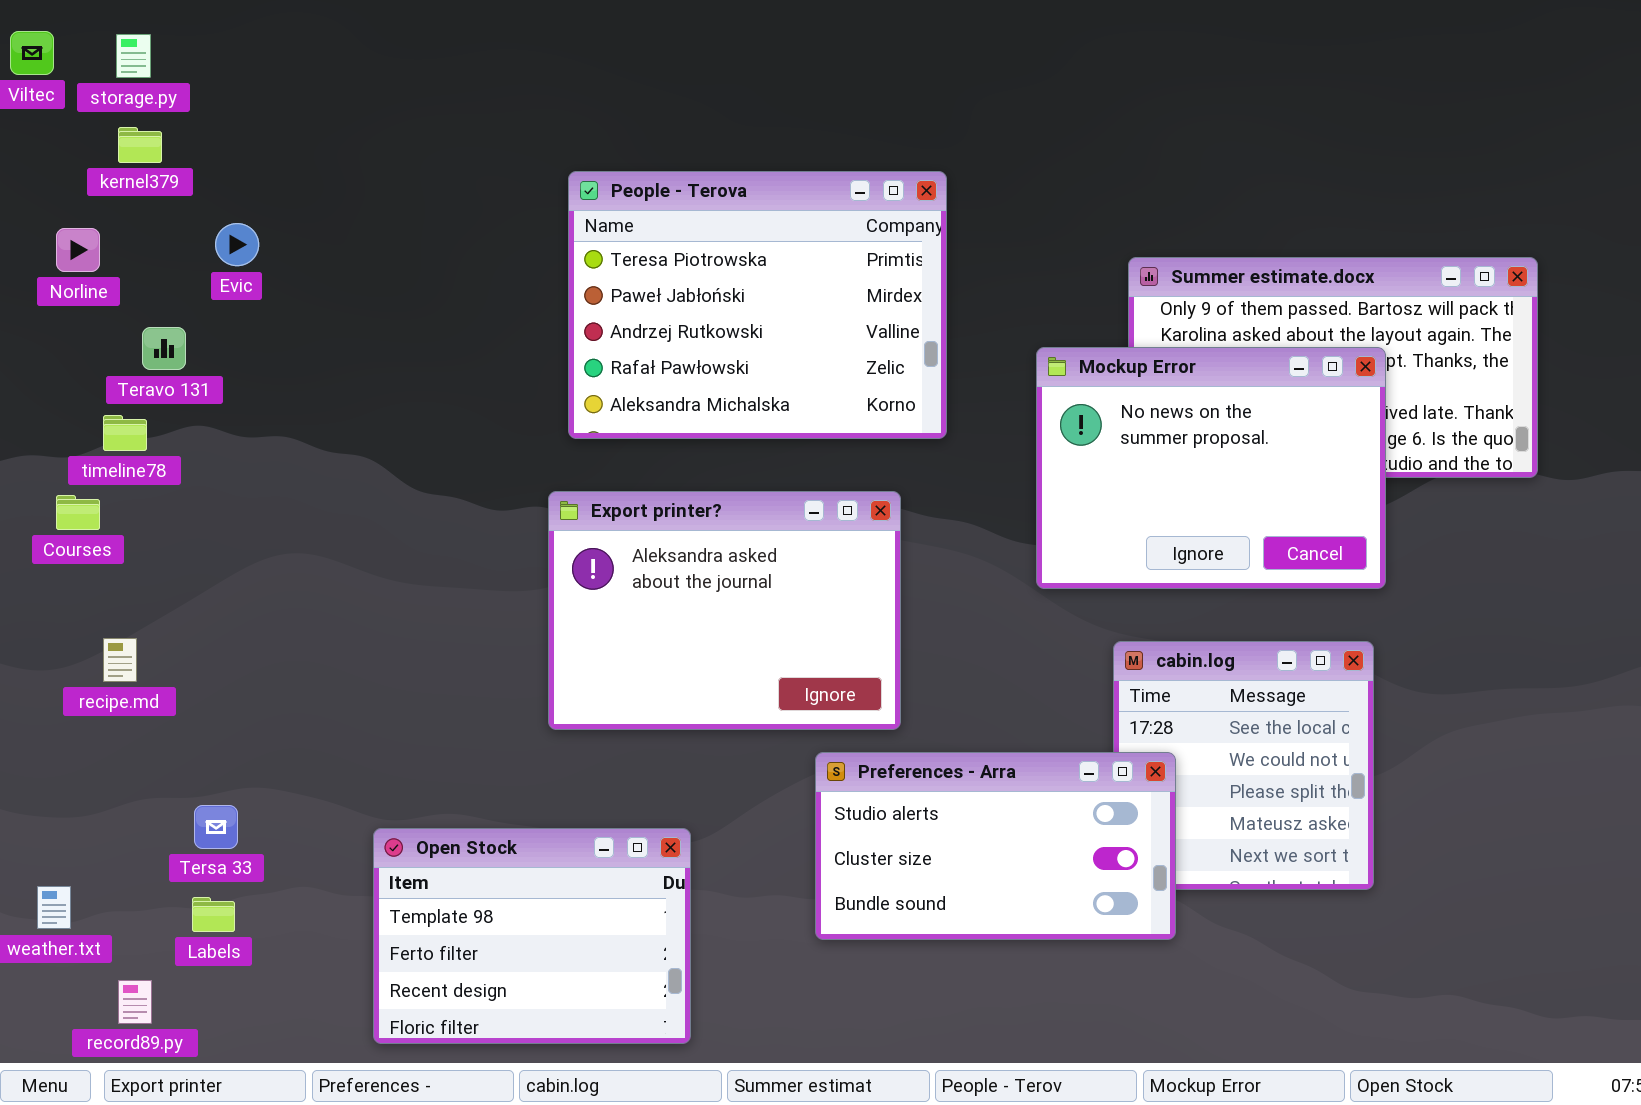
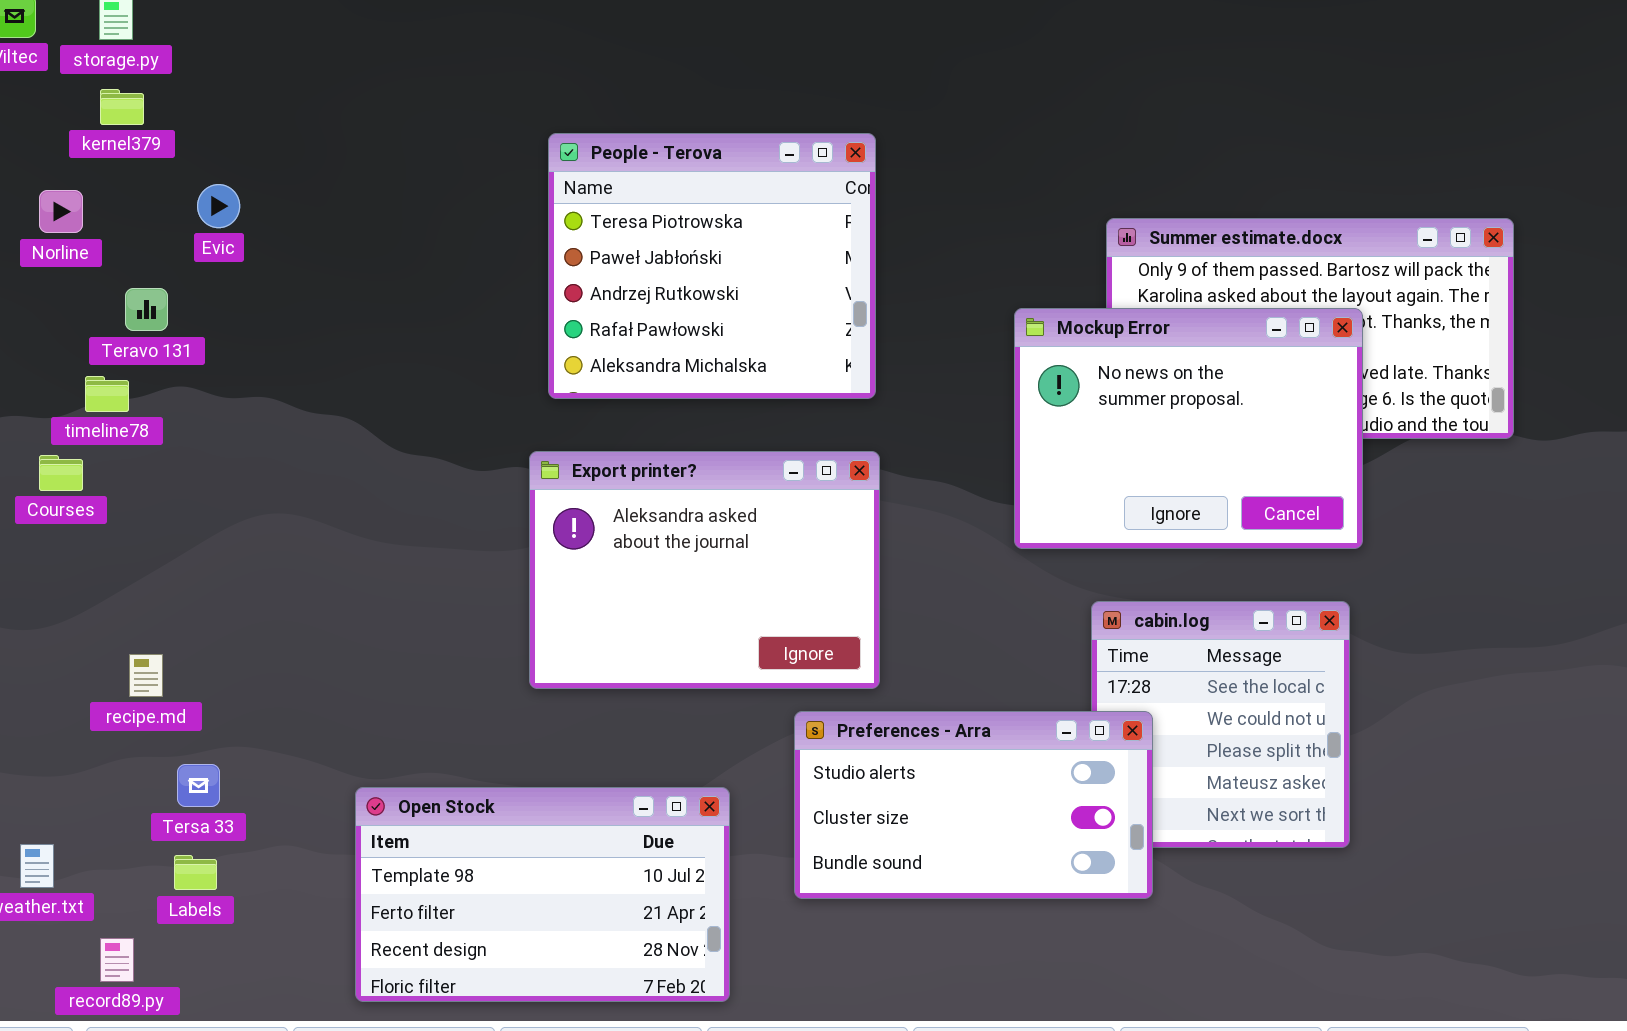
People - Terova: [568,171,947,439] -> [548,133,876,399], resized
recipe.md: [103,638,137,682] -> [129,654,163,697], moved
Open Stock: [373,828,691,1044] -> [355,787,730,1002], resized

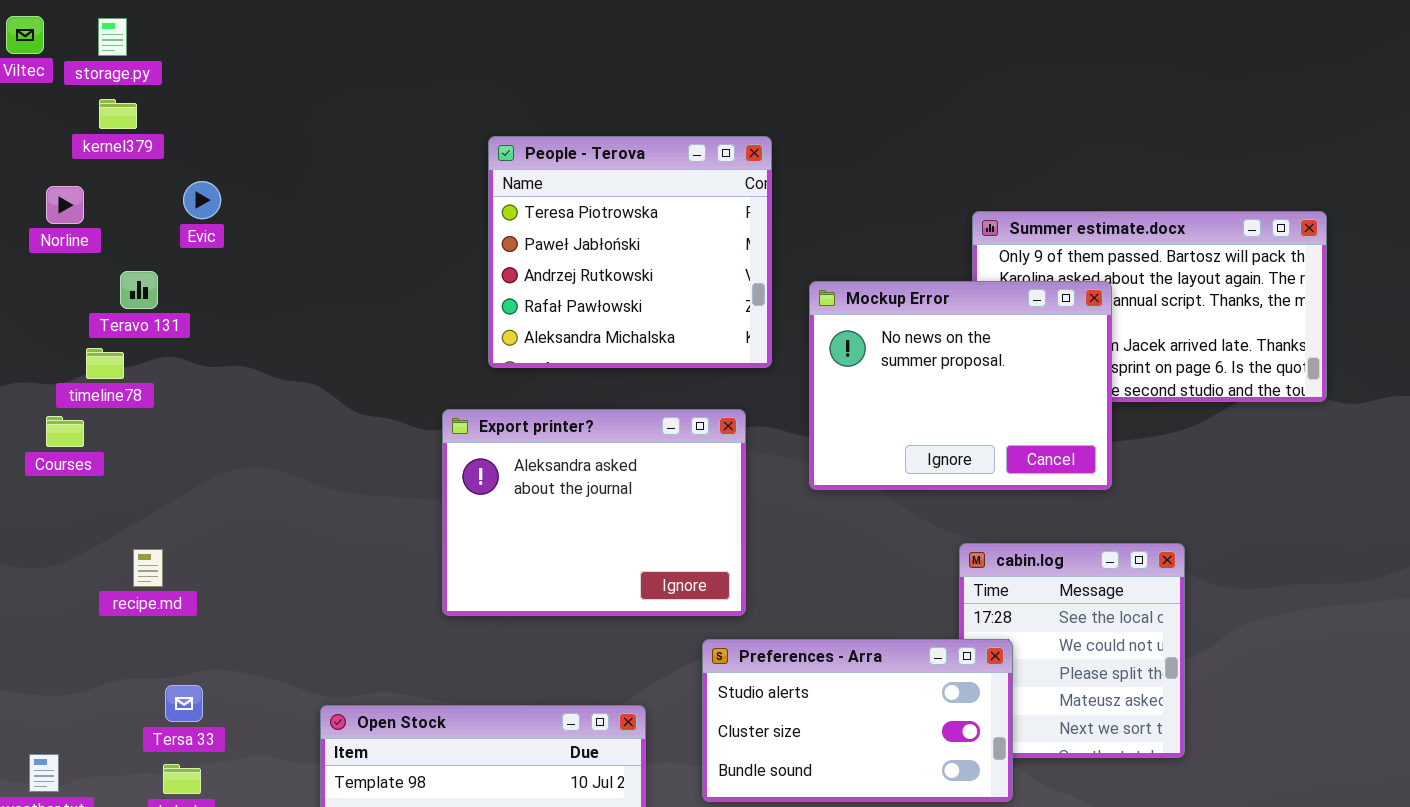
Mockup Error: [1014,308,1363,549] -> [809,281,1112,490], moved
Export printer?: [529,451,880,689] -> [442,409,746,616], moved
recipe.md: [129,654,163,697] -> [133,549,163,587], moved

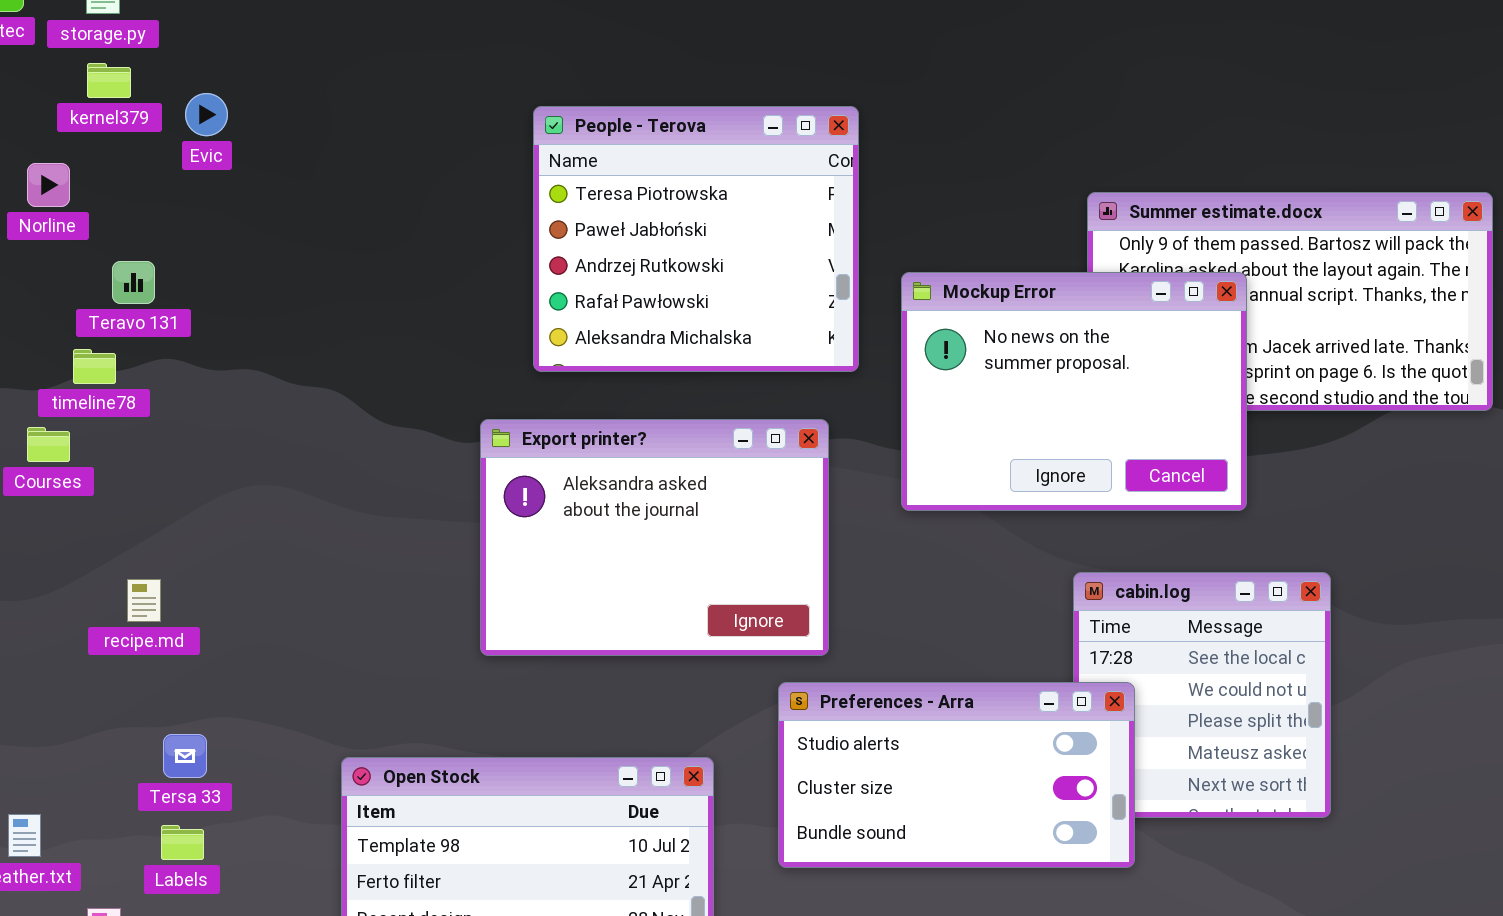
Evic: [183,181,221,219] -> [185,93,228,136], moved

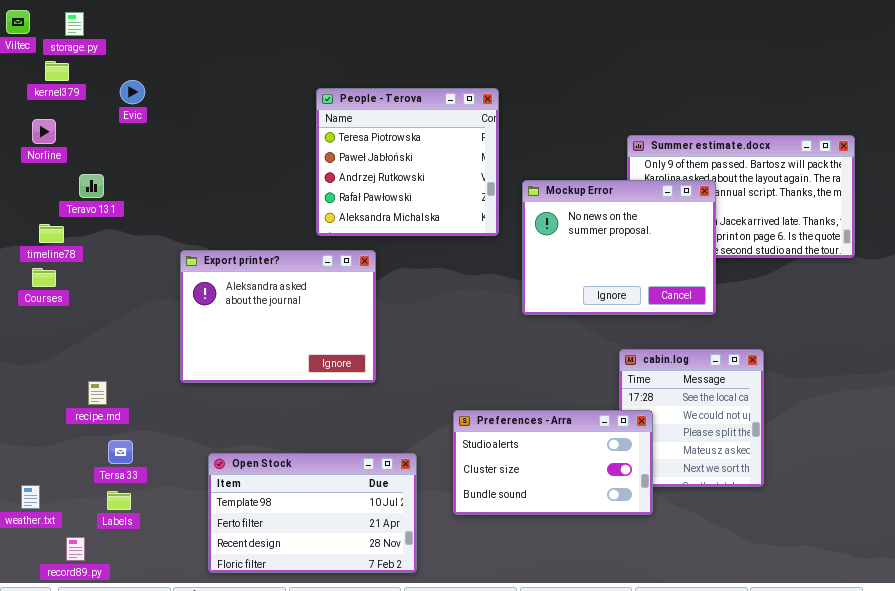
kernel379: [87,63,131,98] -> [45,61,69,81], moved
timeline78: [73,349,116,384] -> [39,224,64,243], moved
Export printer?: [480,419,829,656] -> [180,250,376,383], moved
recipe.md: [127,579,161,622] -> [88,381,107,405], moved

